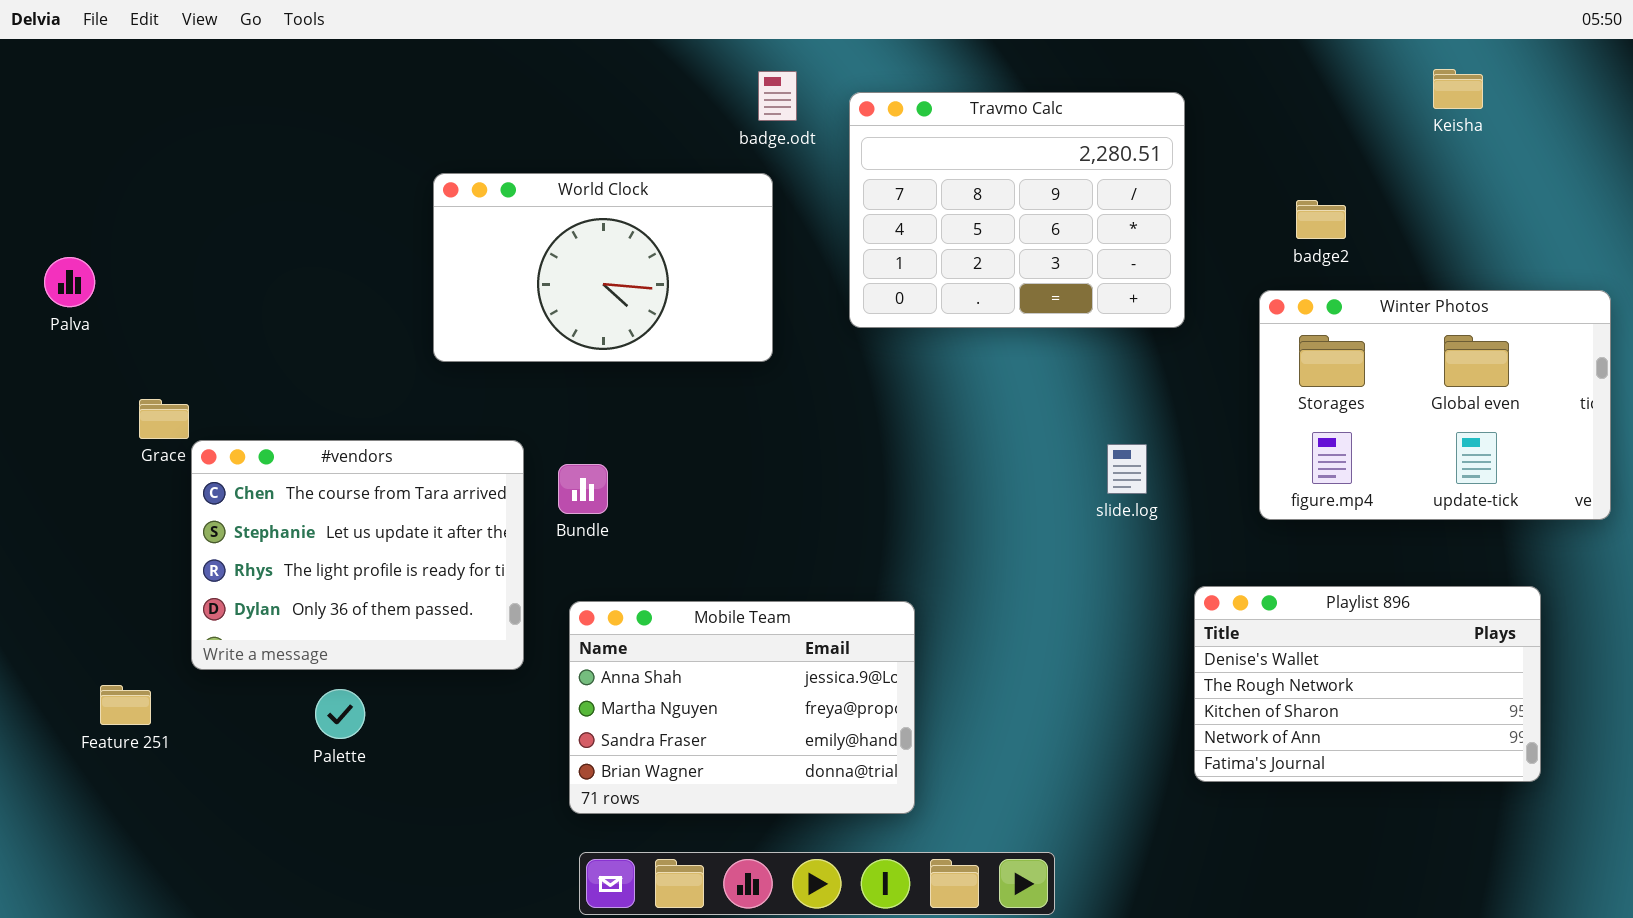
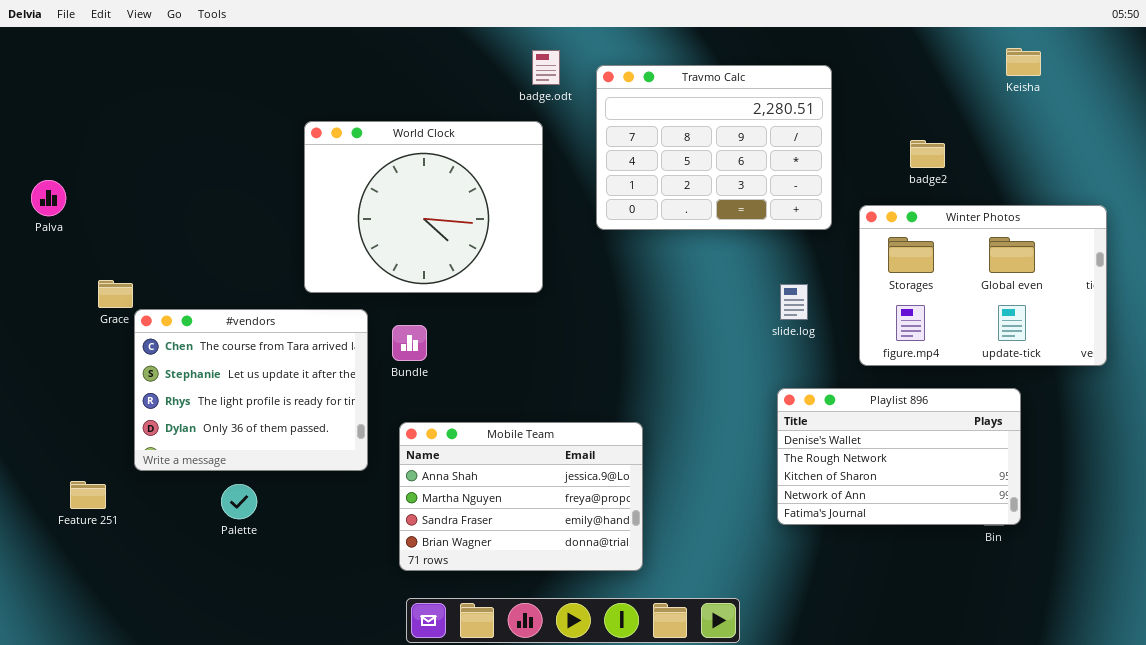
World Clock: [433,173,773,362] -> [304,121,543,293], resized
Winter Photos: [1259,290,1611,520] -> [859,205,1107,366], moved
slide.log: [1107,444,1147,494] -> [780,284,808,320], moved
Playlist 896: [1194,586,1541,782] -> [777,388,1021,525], moved

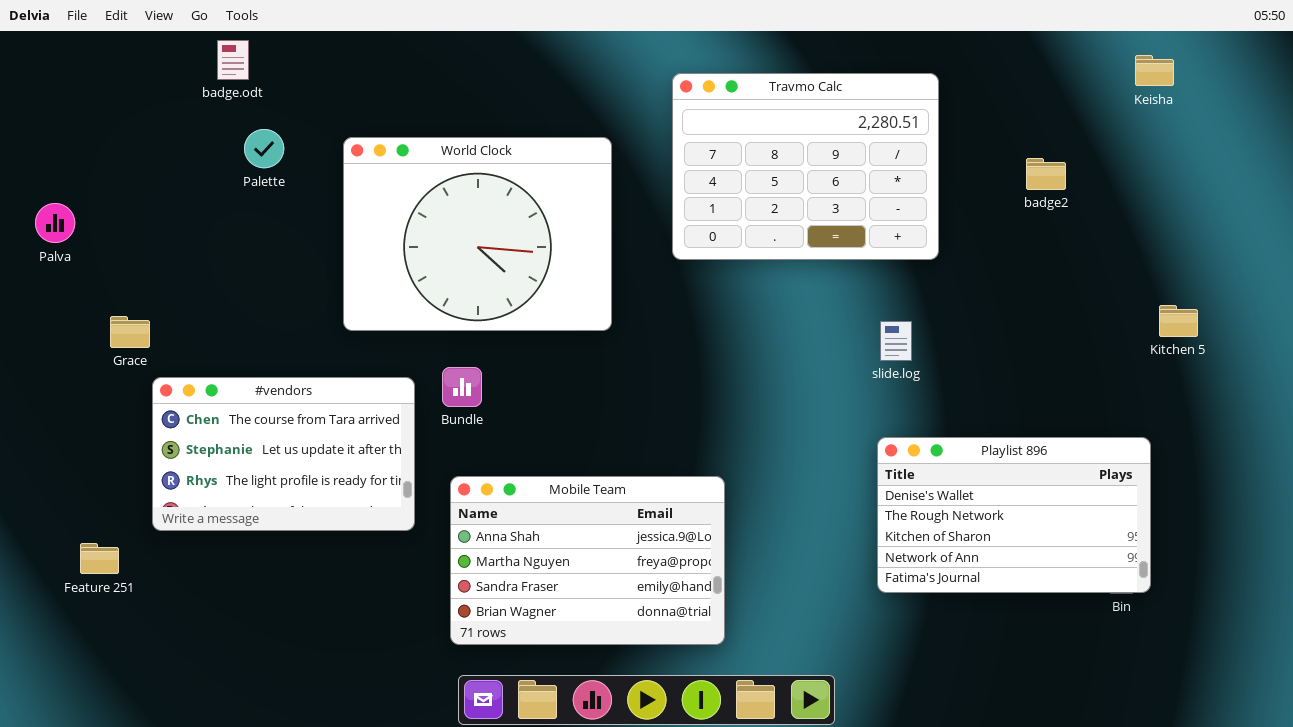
badge.odt: [532,50,560,85] -> [217,40,249,80], moved
Winter Photos: [859,205,1107,366] -> none, closed
#vendors: [134,309,368,471] -> [152,377,415,531], resized
Palette: [221,484,257,519] -> [244,129,284,168], moved

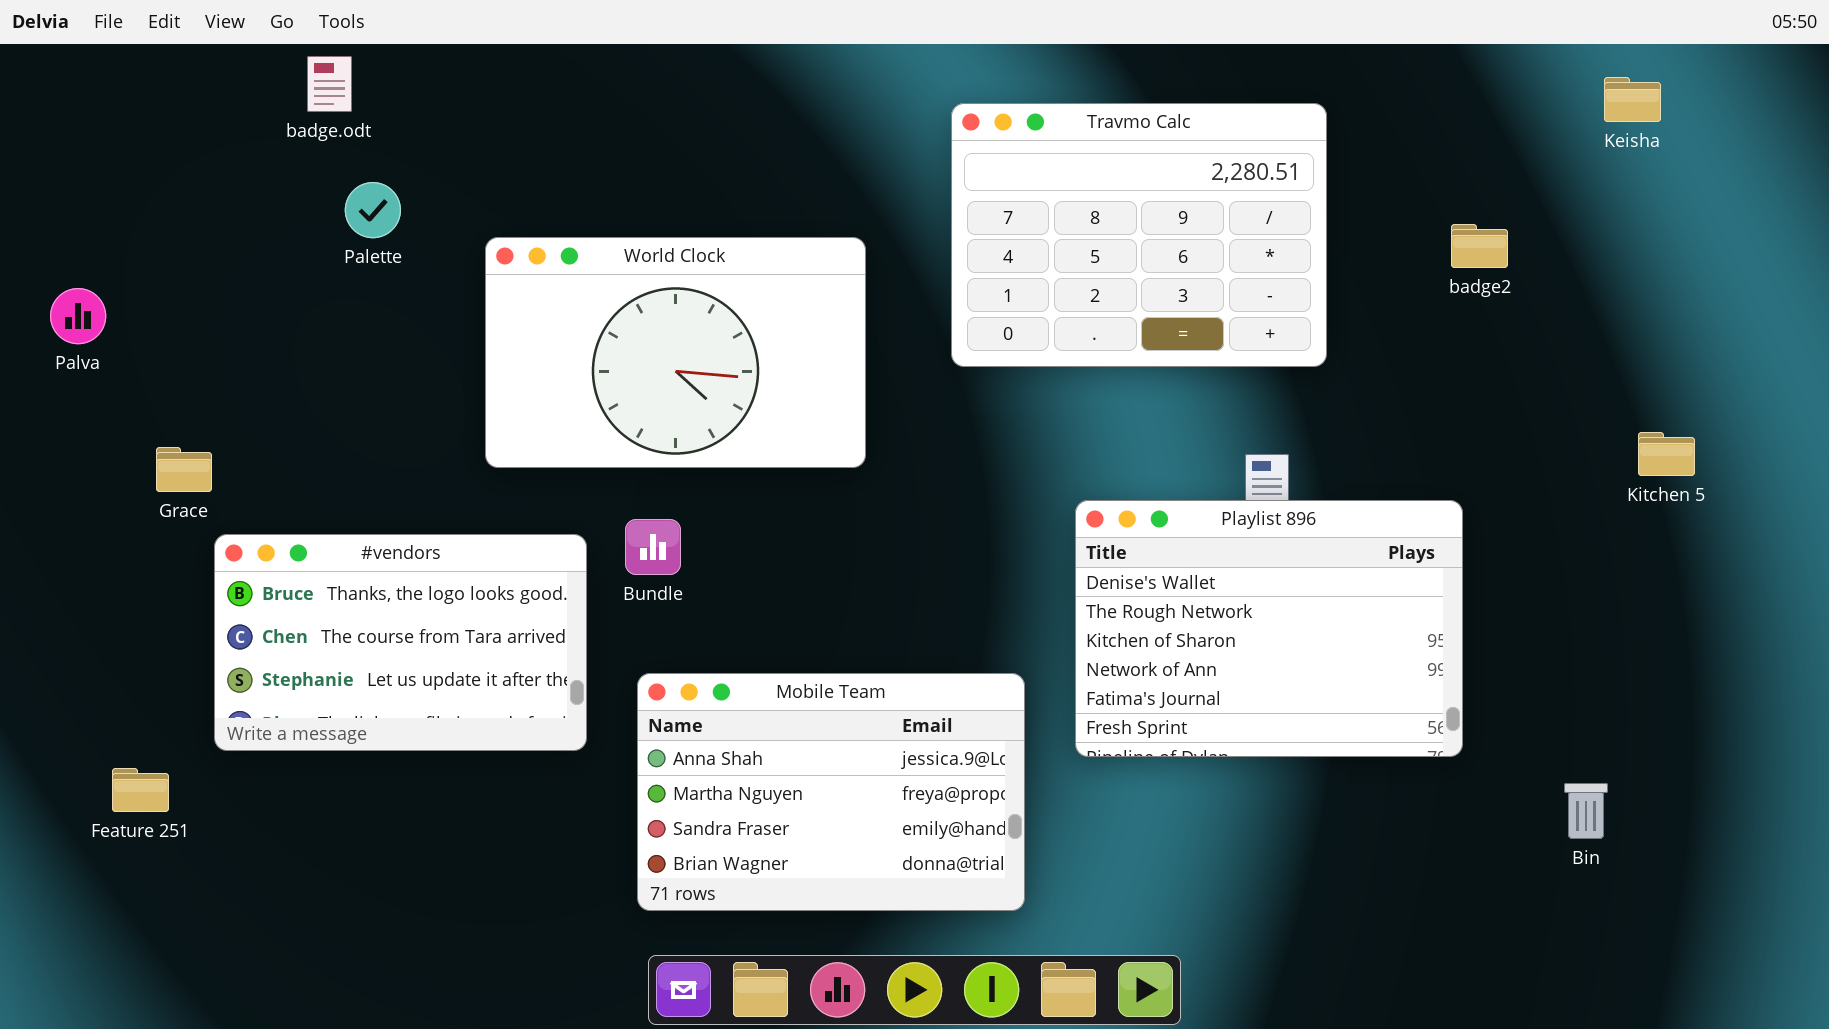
World Clock: [343,137,612,331] -> [485,237,866,468], resized
#vendors: [152,377,415,531] -> [214,534,587,751], scrolled up 1 row
Playlist 896: [877,437,1151,593] -> [1075,500,1463,757], moved, resized

